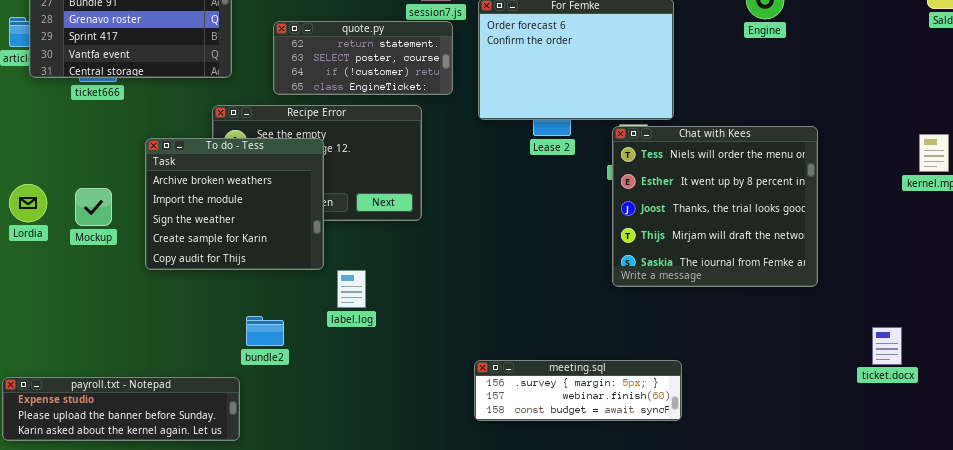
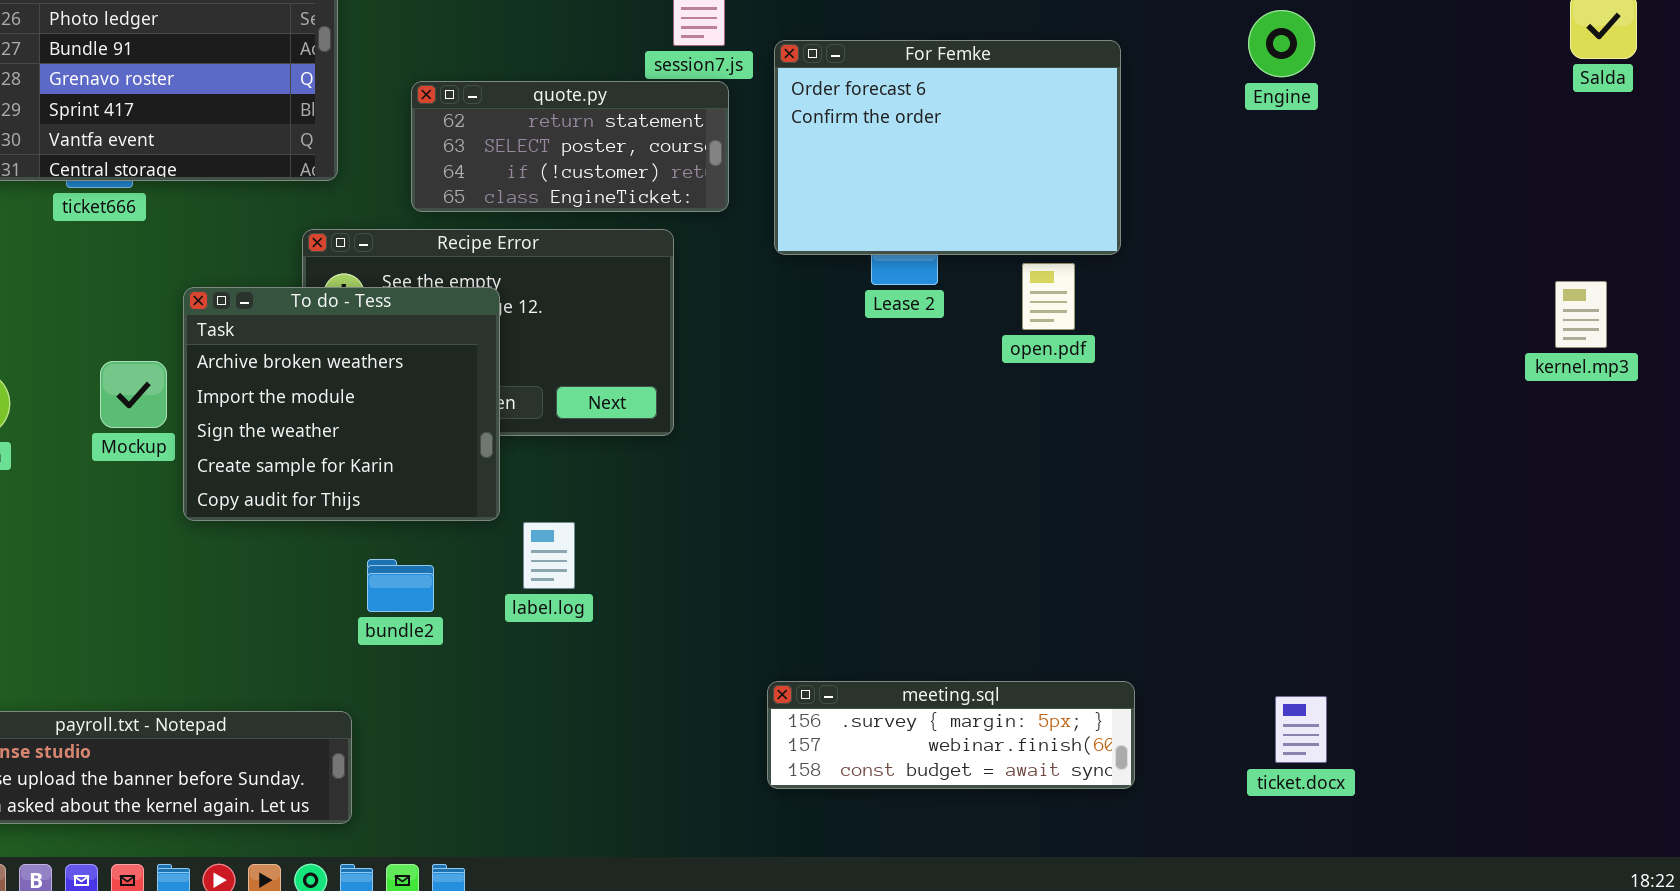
Chat with Kees: [612,126,818,287] -> none, closed
Mockup: [75,188,112,226] -> [100,361,167,428], moved
bundle2: [246,316,284,346] -> [367,559,434,612], moved
ticket.docx: [872,327,902,365] -> [1275,696,1327,763], moved

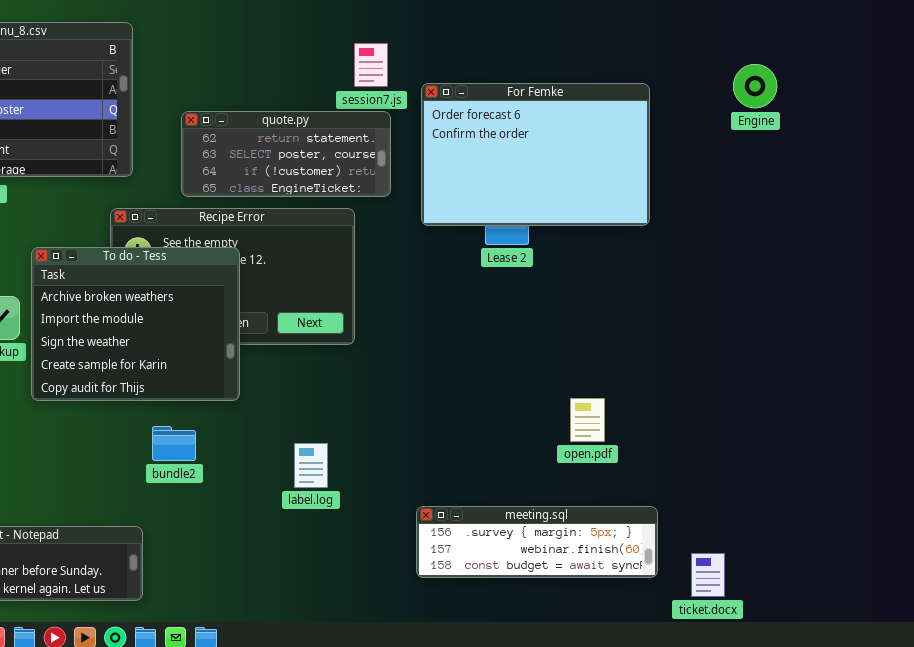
open.pdf: [1022,263,1075,330] -> [570,398,605,442], moved
label.log: [523,522,575,589] -> [294,443,328,488], moved
ticket.docx: [1275,696,1327,763] -> [691,553,725,597], moved

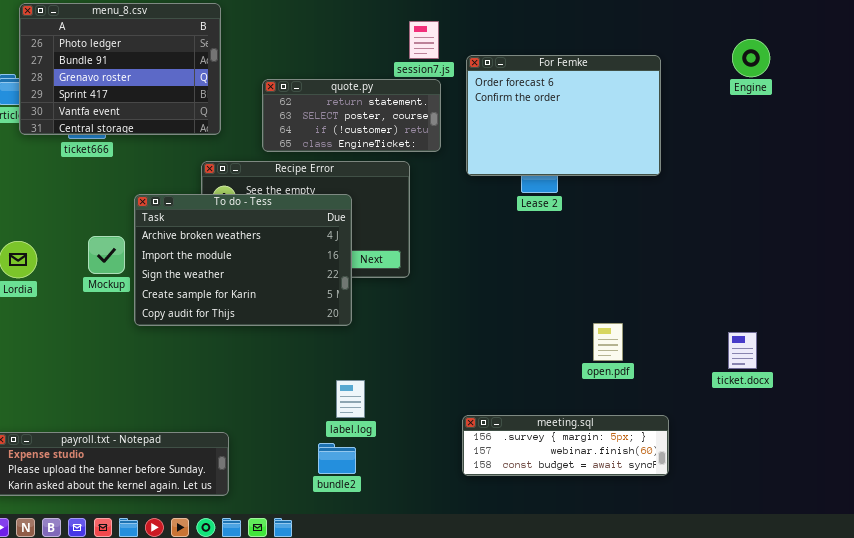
To do - Tess: [31,247,240,401] -> [134,194,352,326], resized
bundle2: [152,426,196,461] -> [318,443,356,474], moved
label.log: [294,443,328,488] -> [336,380,365,418], moved
ticket.docx: [691,553,725,597] -> [728,332,757,369], moved

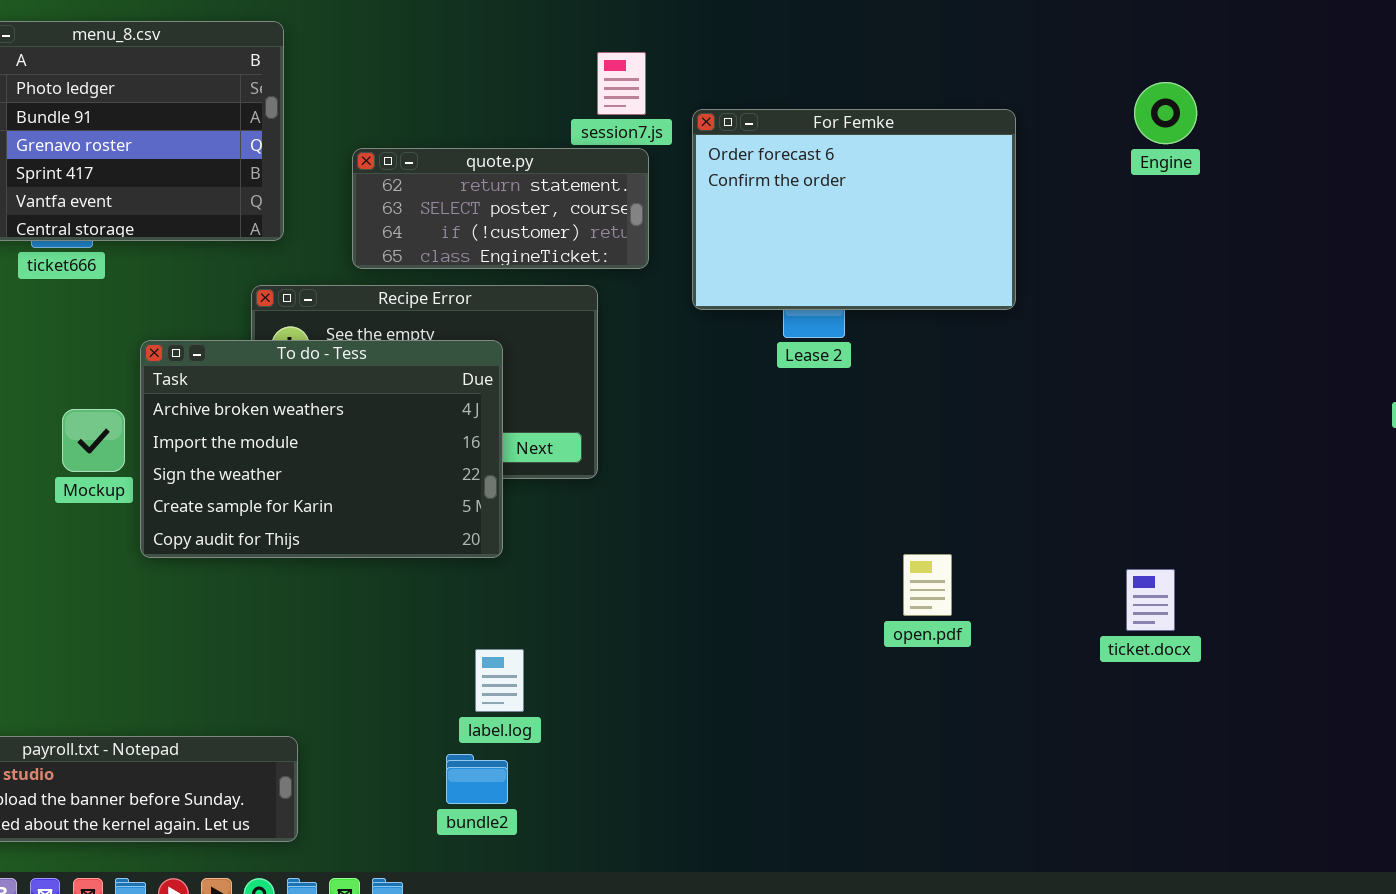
meeting.sql: [462,415,669,476] -> none, closed

